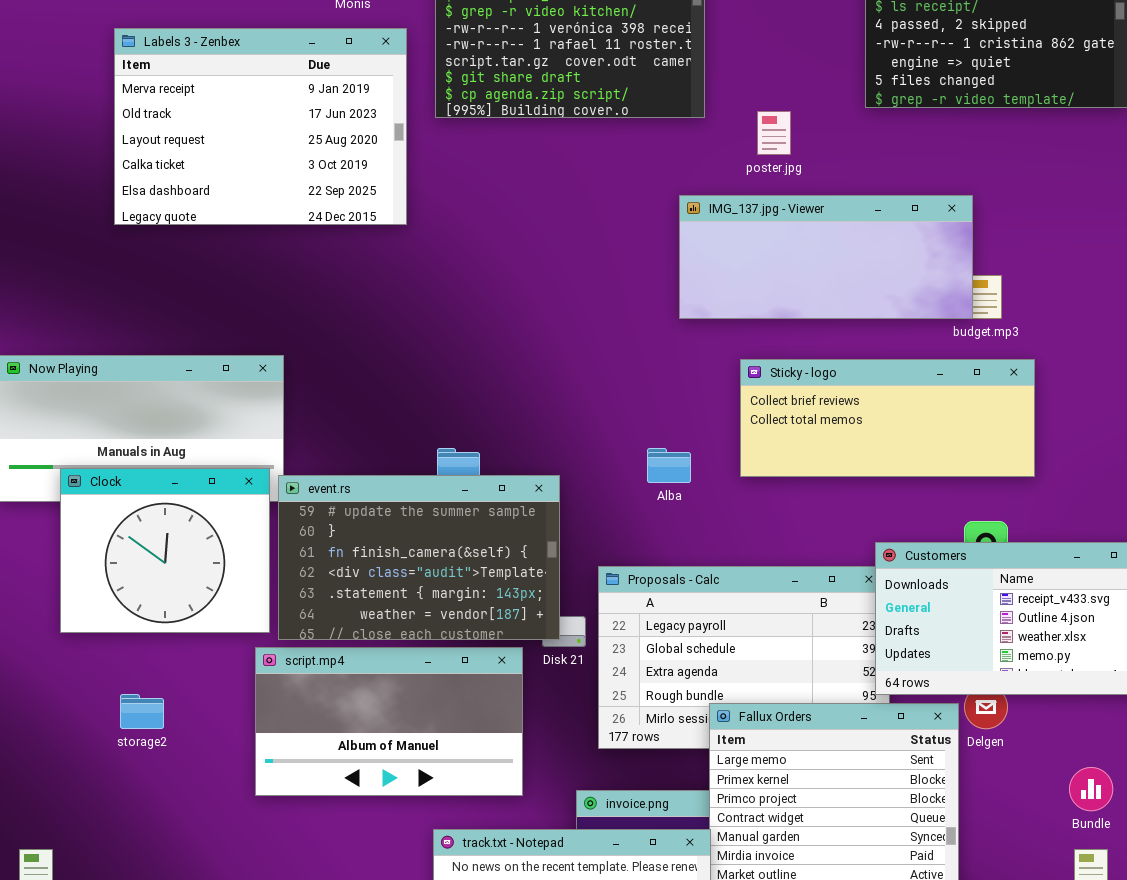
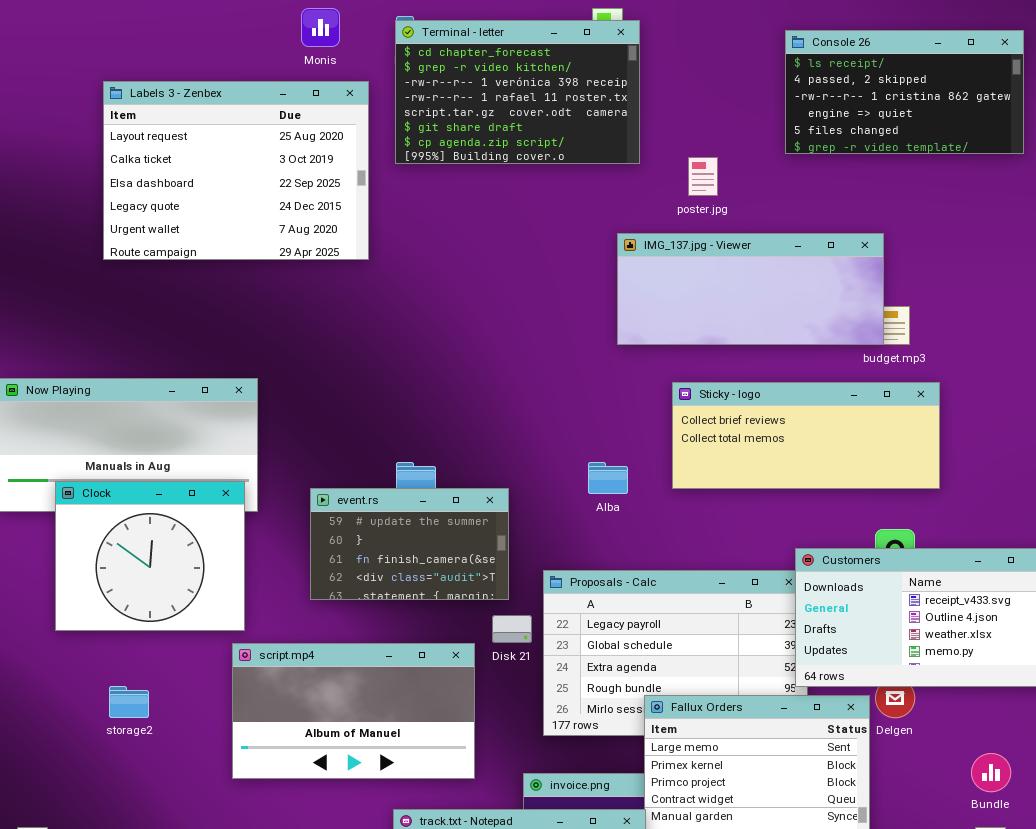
Labels 3 - Zenbex: [114,28,407,225] -> [103,81,369,260], scrolled down 2 rows
event.rs: [278,475,560,640] -> [310,488,509,600], resized

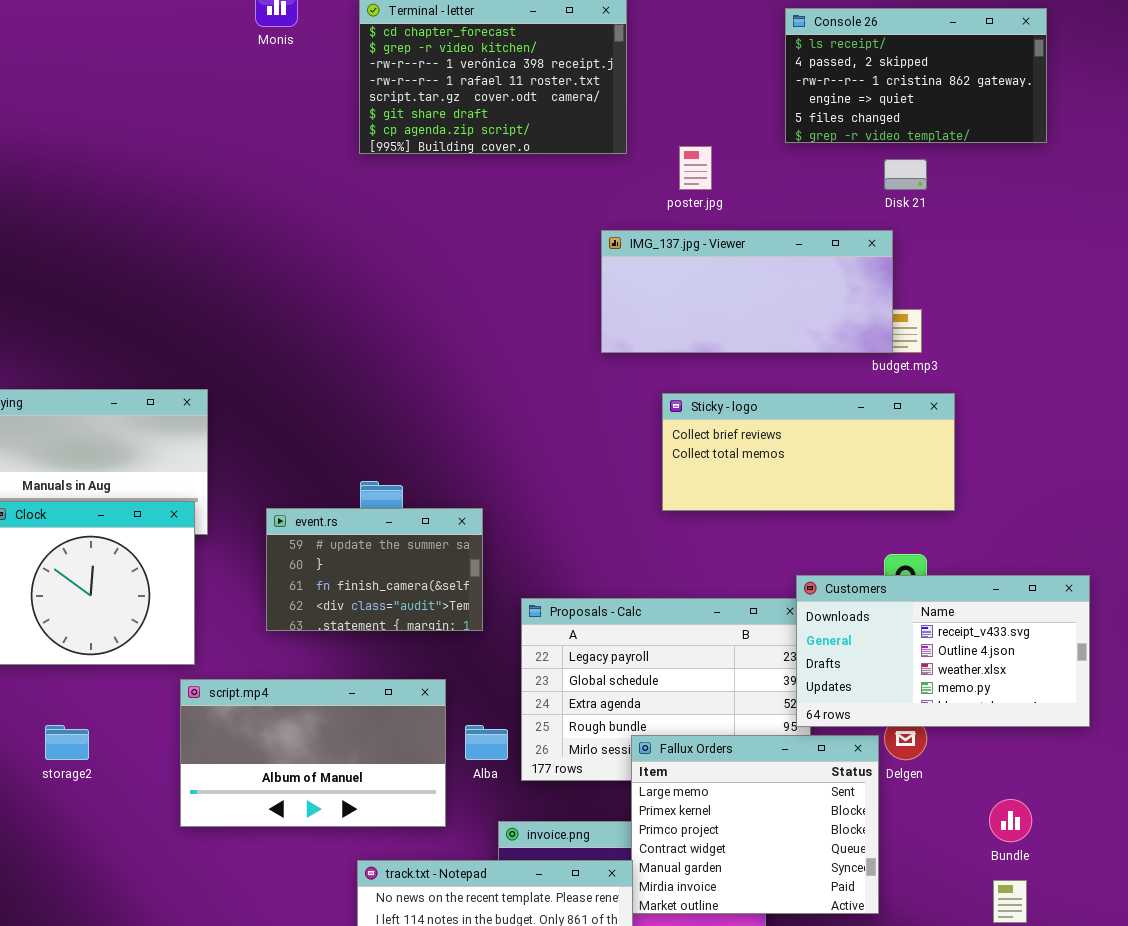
Labels 3 - Zenbex: [103,81,369,260] -> none, closed
Alba: [588,462,628,494] -> [465,725,508,760], moved
Disk 21: [492,615,532,643] -> [884,159,927,190], moved

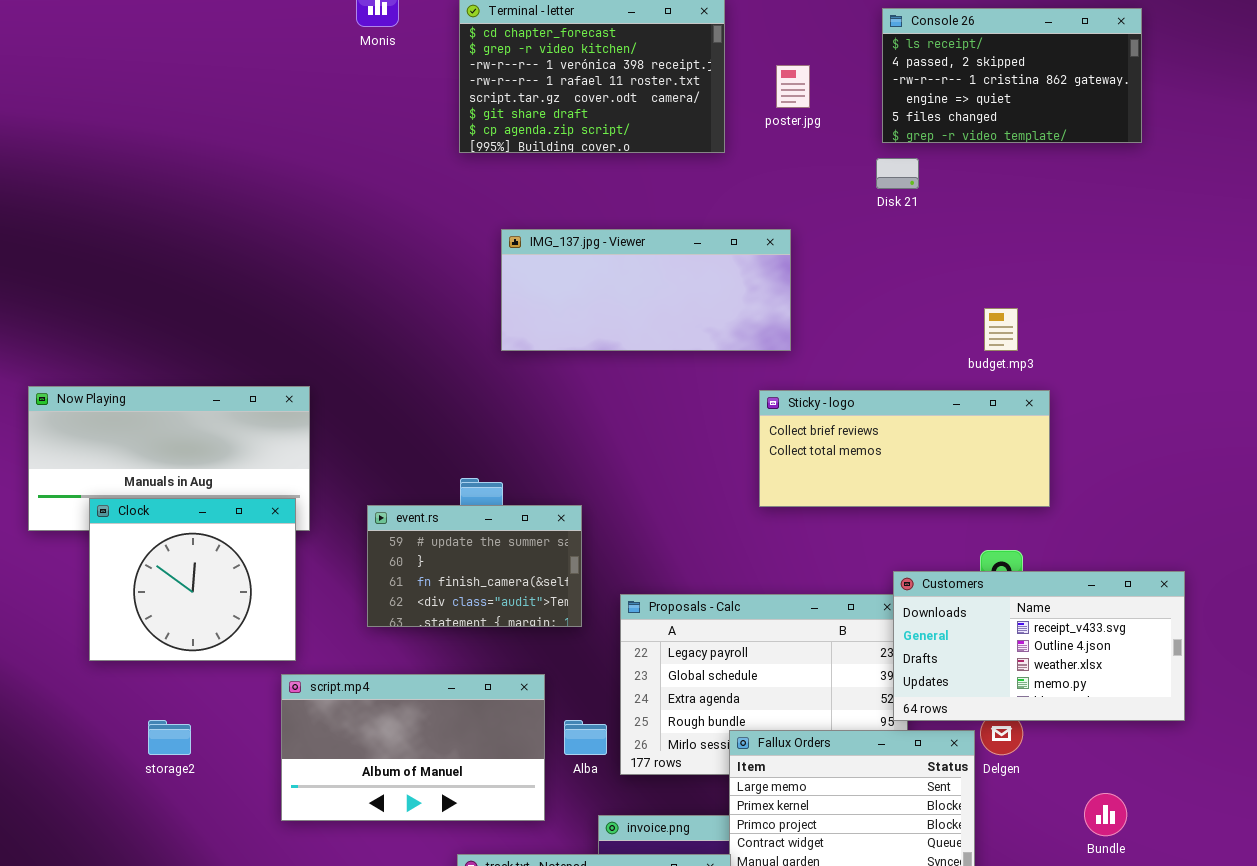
poster.jpg: [679,146,712,190] -> [776,65,810,108], moved
Disk 21: [884,159,927,190] -> [876,158,919,189], moved
IMG_137.jpg - Viewer: [601,230,893,353] -> [501,229,791,351], moved

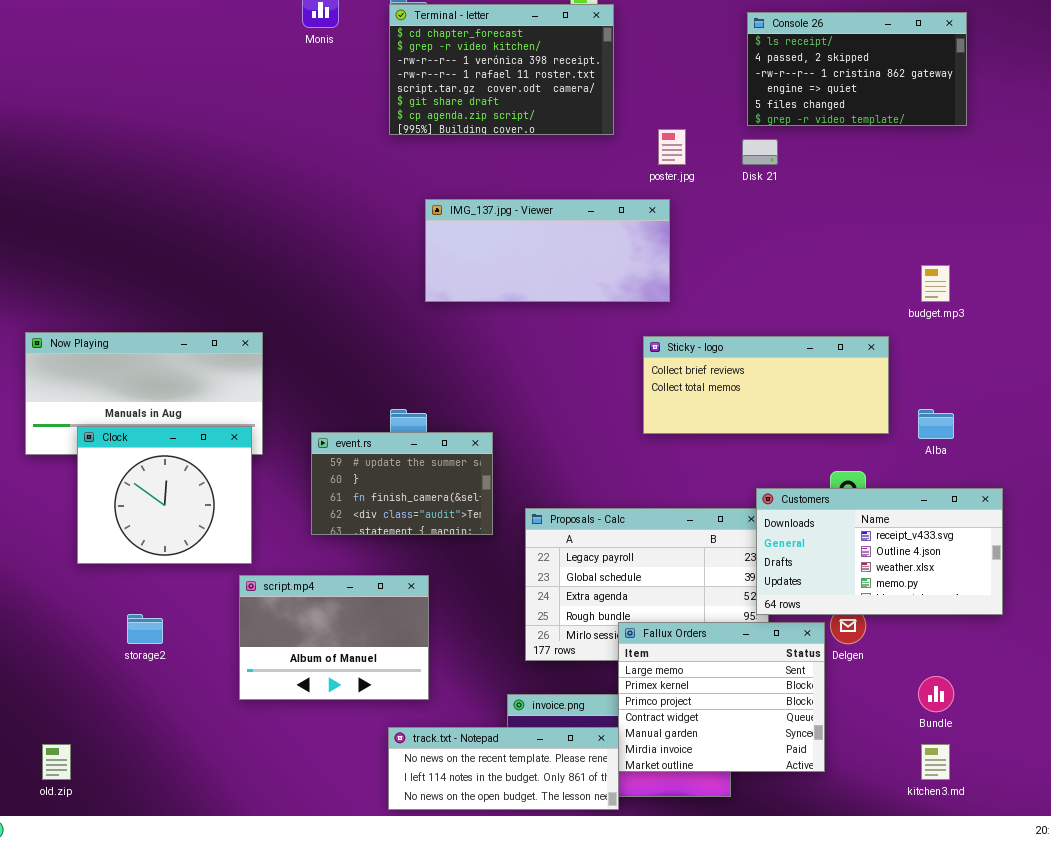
poster.jpg: [776,65,810,108] -> [658,129,686,165], moved
budget.mp3: [984,308,1018,351] -> [921,265,950,302], moved
script.mp4: [281,674,545,821] -> [239,575,429,700], resized
Alba: [564,720,607,755] -> [918,409,954,439], moved

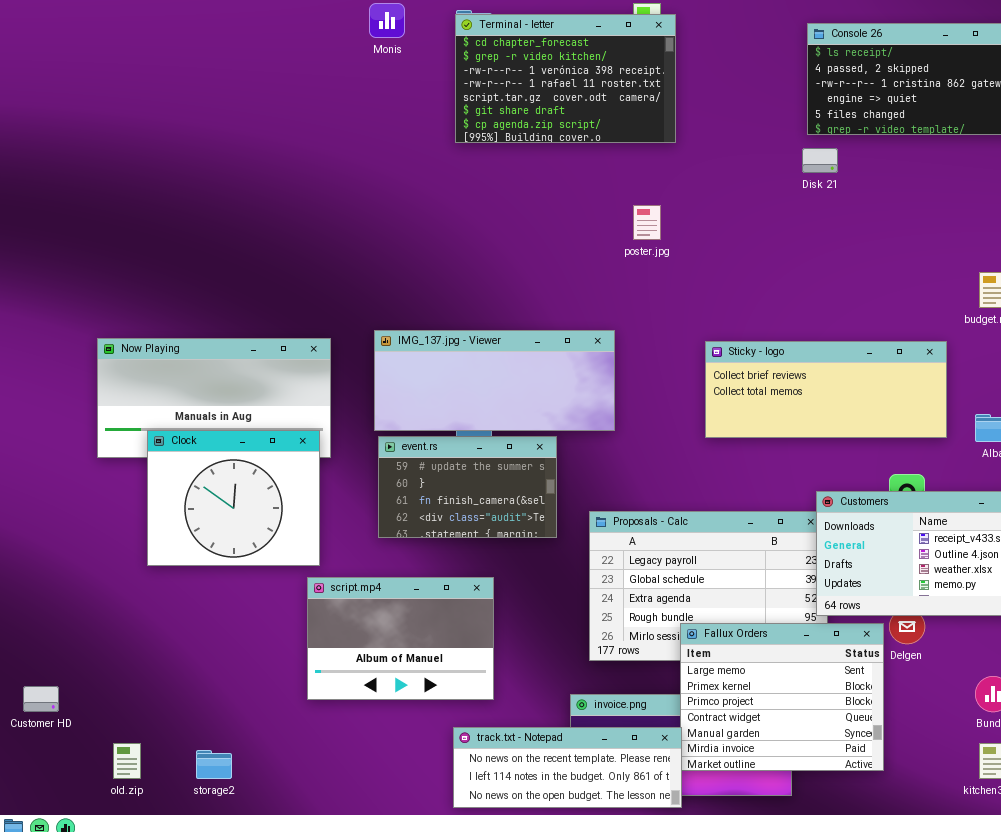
poster.jpg: [658,129,686,165] -> [633,205,661,240], moved
IMG_137.jpg - Viewer: [425,199,670,302] -> [374,330,615,431], moved
storage2: [127,614,163,644] -> [196,750,232,779], moved

